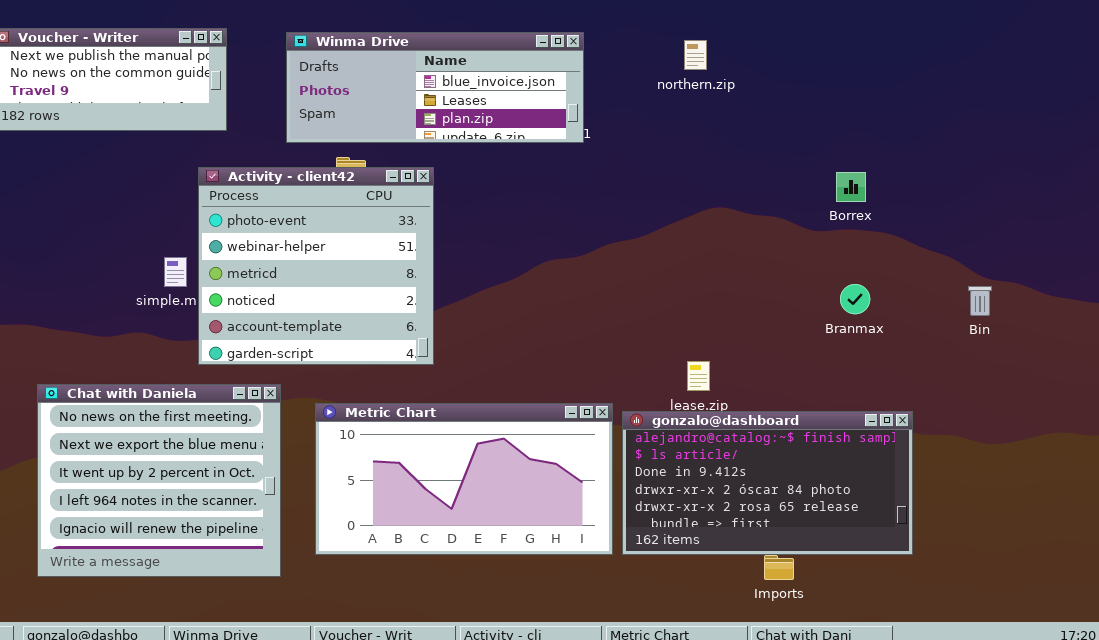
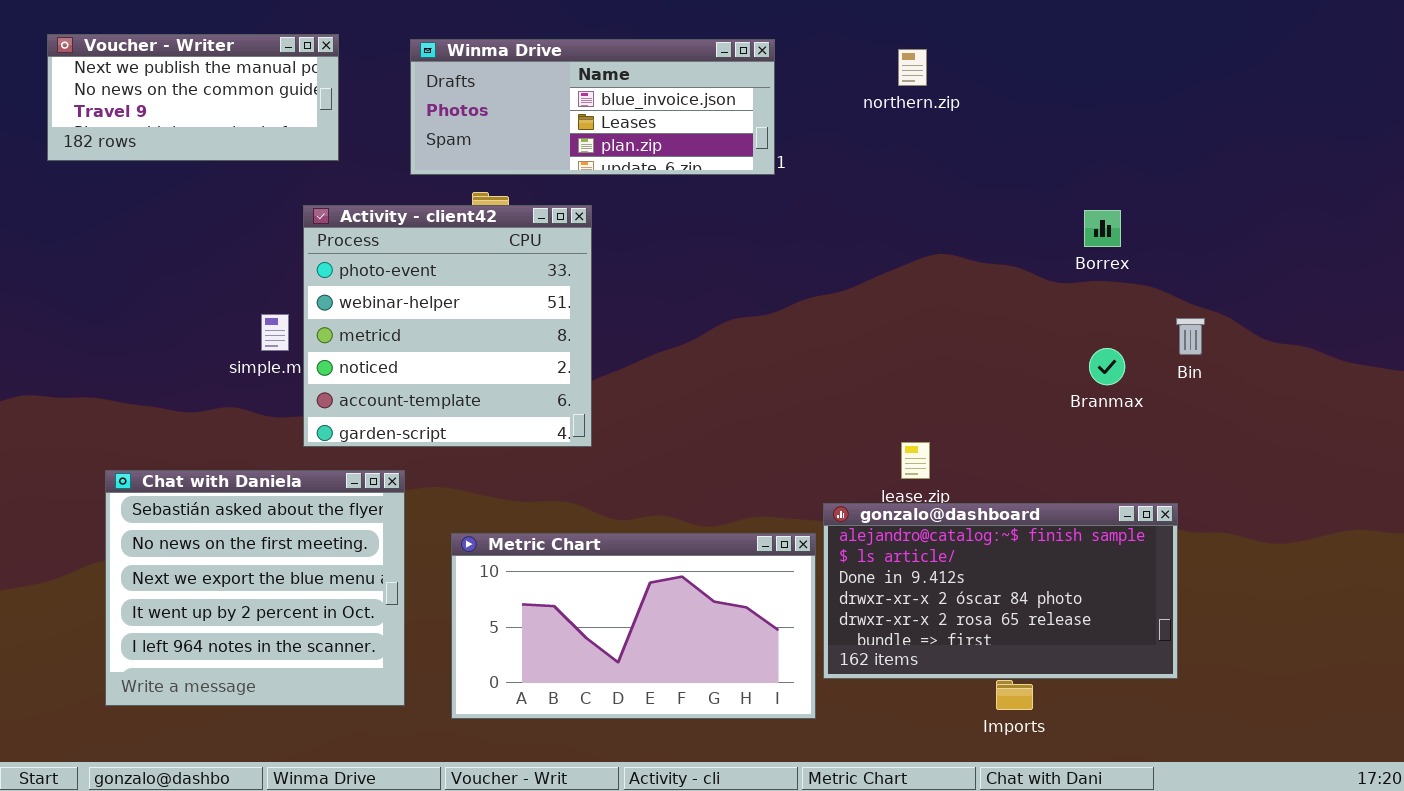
Bin: [968,286,992,316] -> [1176,318,1205,355], moved
Chat with Daniela: [37,384,281,577] -> [105,470,405,706], scrolled up 1 row
Metric Chart: [315,403,613,555] -> [451,533,816,719], moved

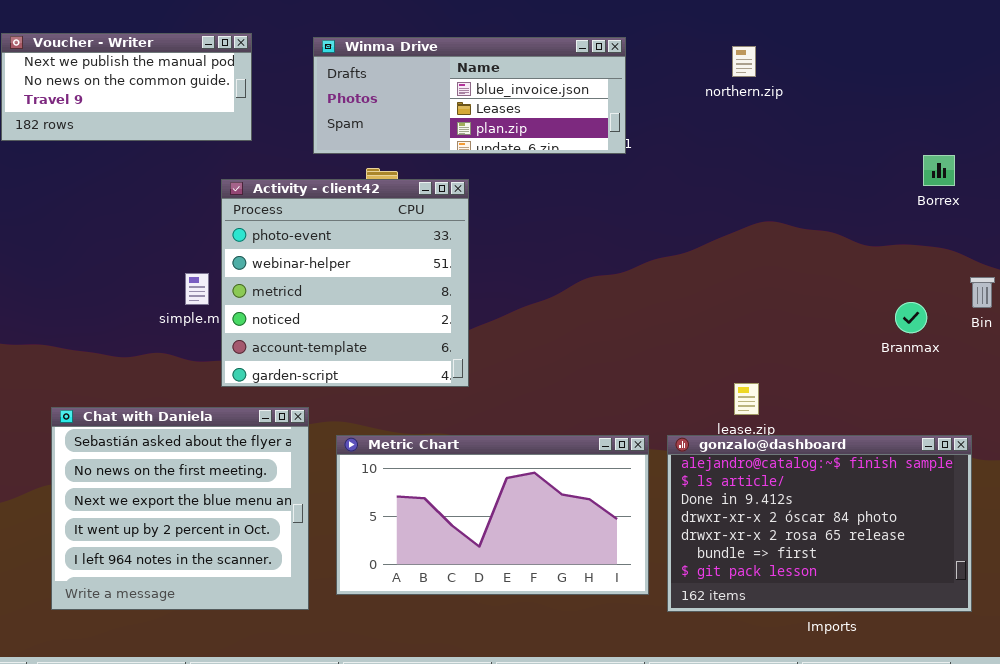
Borrex: [1084,210,1121,247] -> [923,155,955,186], moved
gonzalo@dashboard: [823,503,1178,679] -> [667,435,972,612], resized
Metric Chart: [451,533,816,719] -> [336,435,649,595], moved

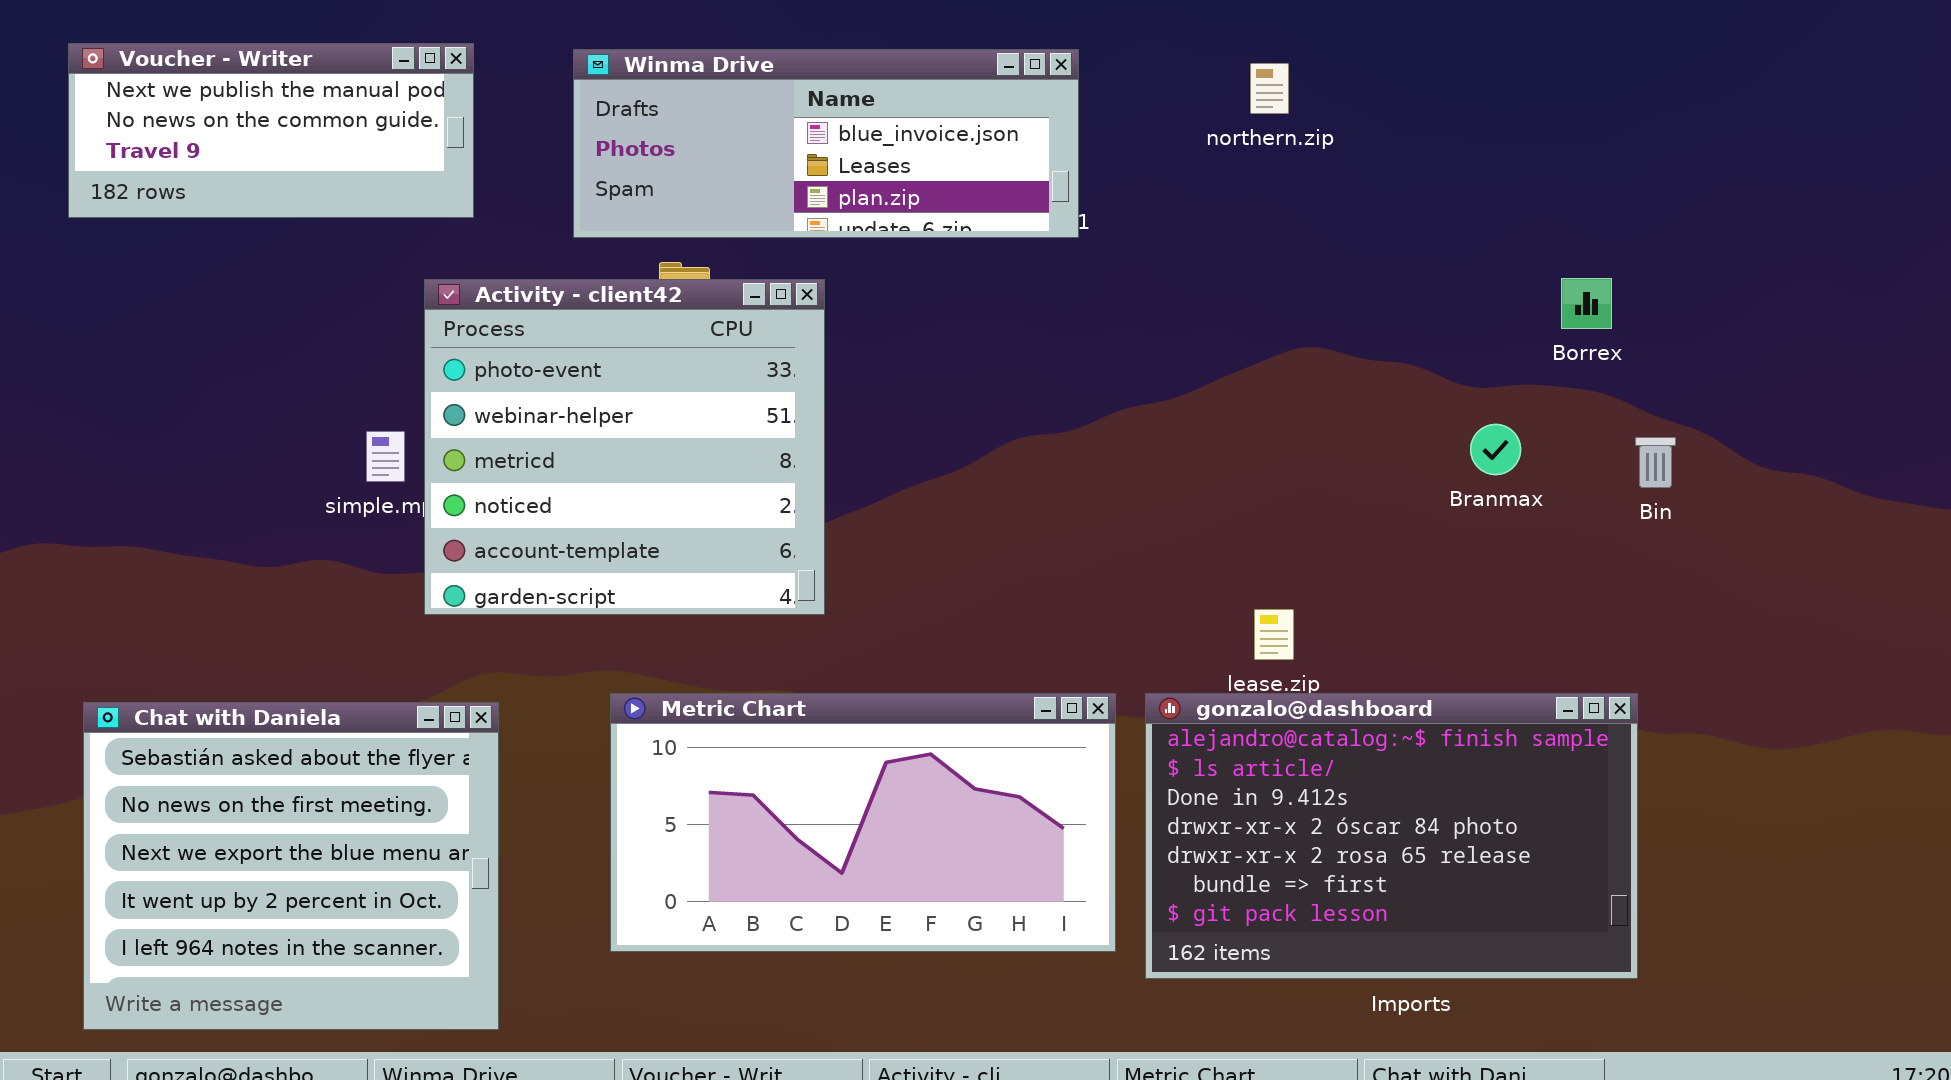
Borrex: [923,155,955,186] -> [1561,278,1612,329], moved
Branmax: [895,302,927,333] -> [1470,424,1521,475], moved
Chat with Daniela: [51,407,309,610] -> [83,702,499,1030], moved

